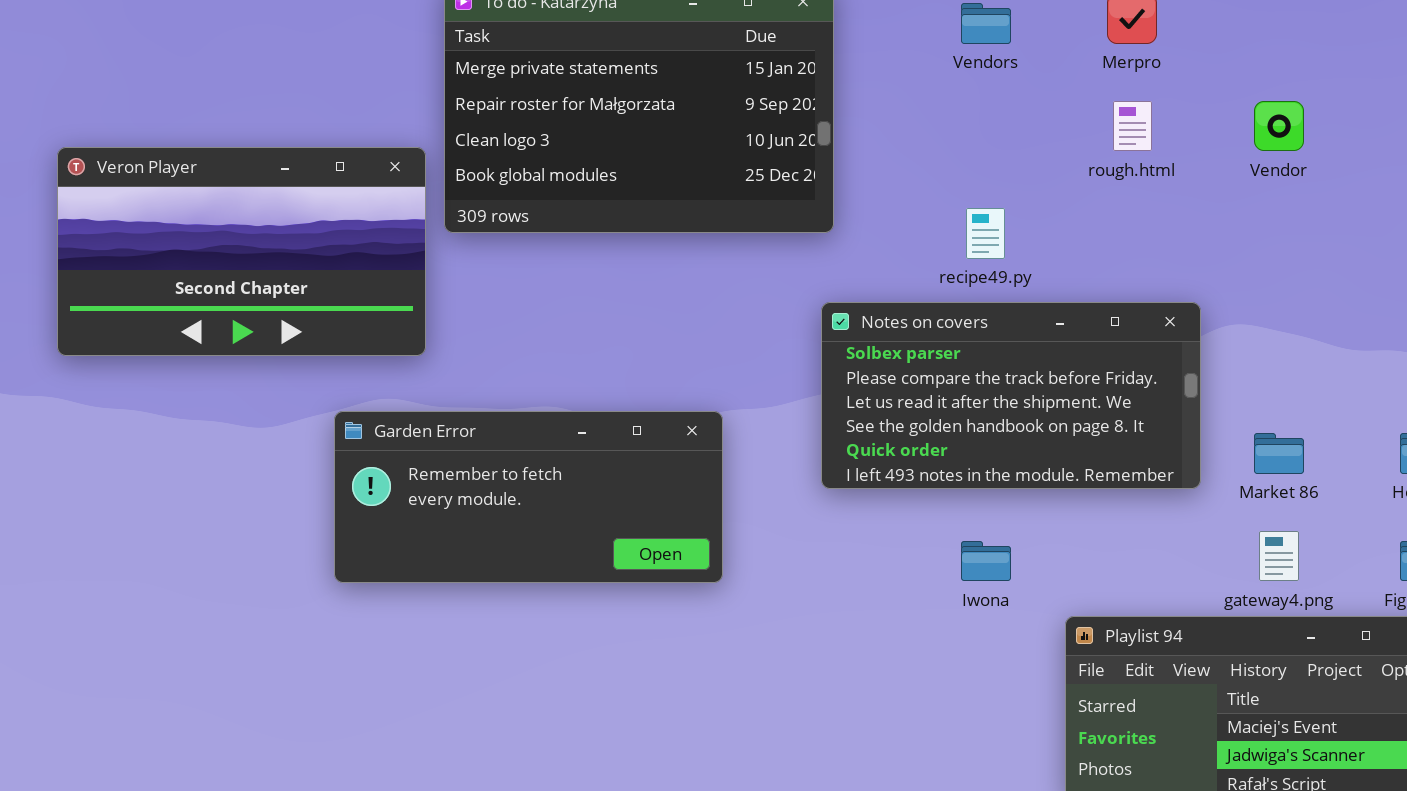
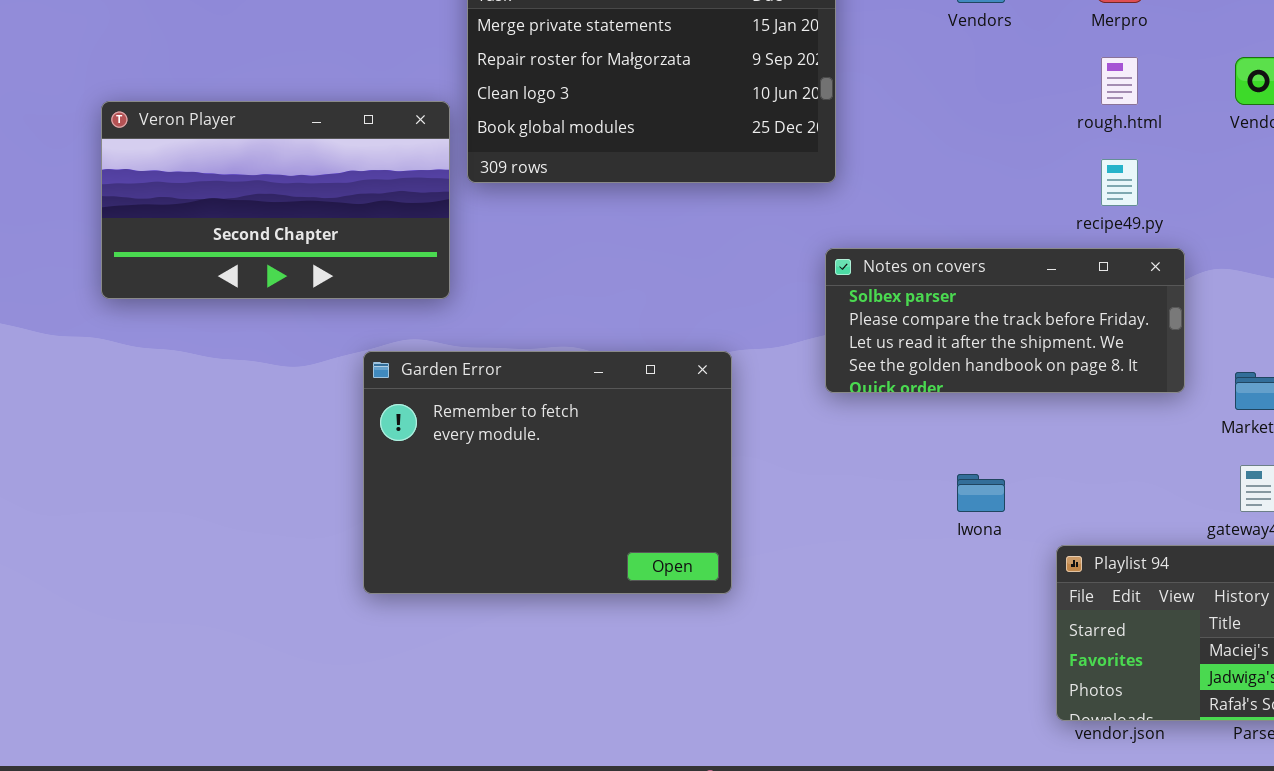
recipe49.py: [966,208,1005,259] -> [1101,159,1138,206], moved
Notes on covers: [821,302,1201,489] -> [825,248,1185,393], resized
Garden Error: [334,411,723,583] -> [363,351,732,594], resized

